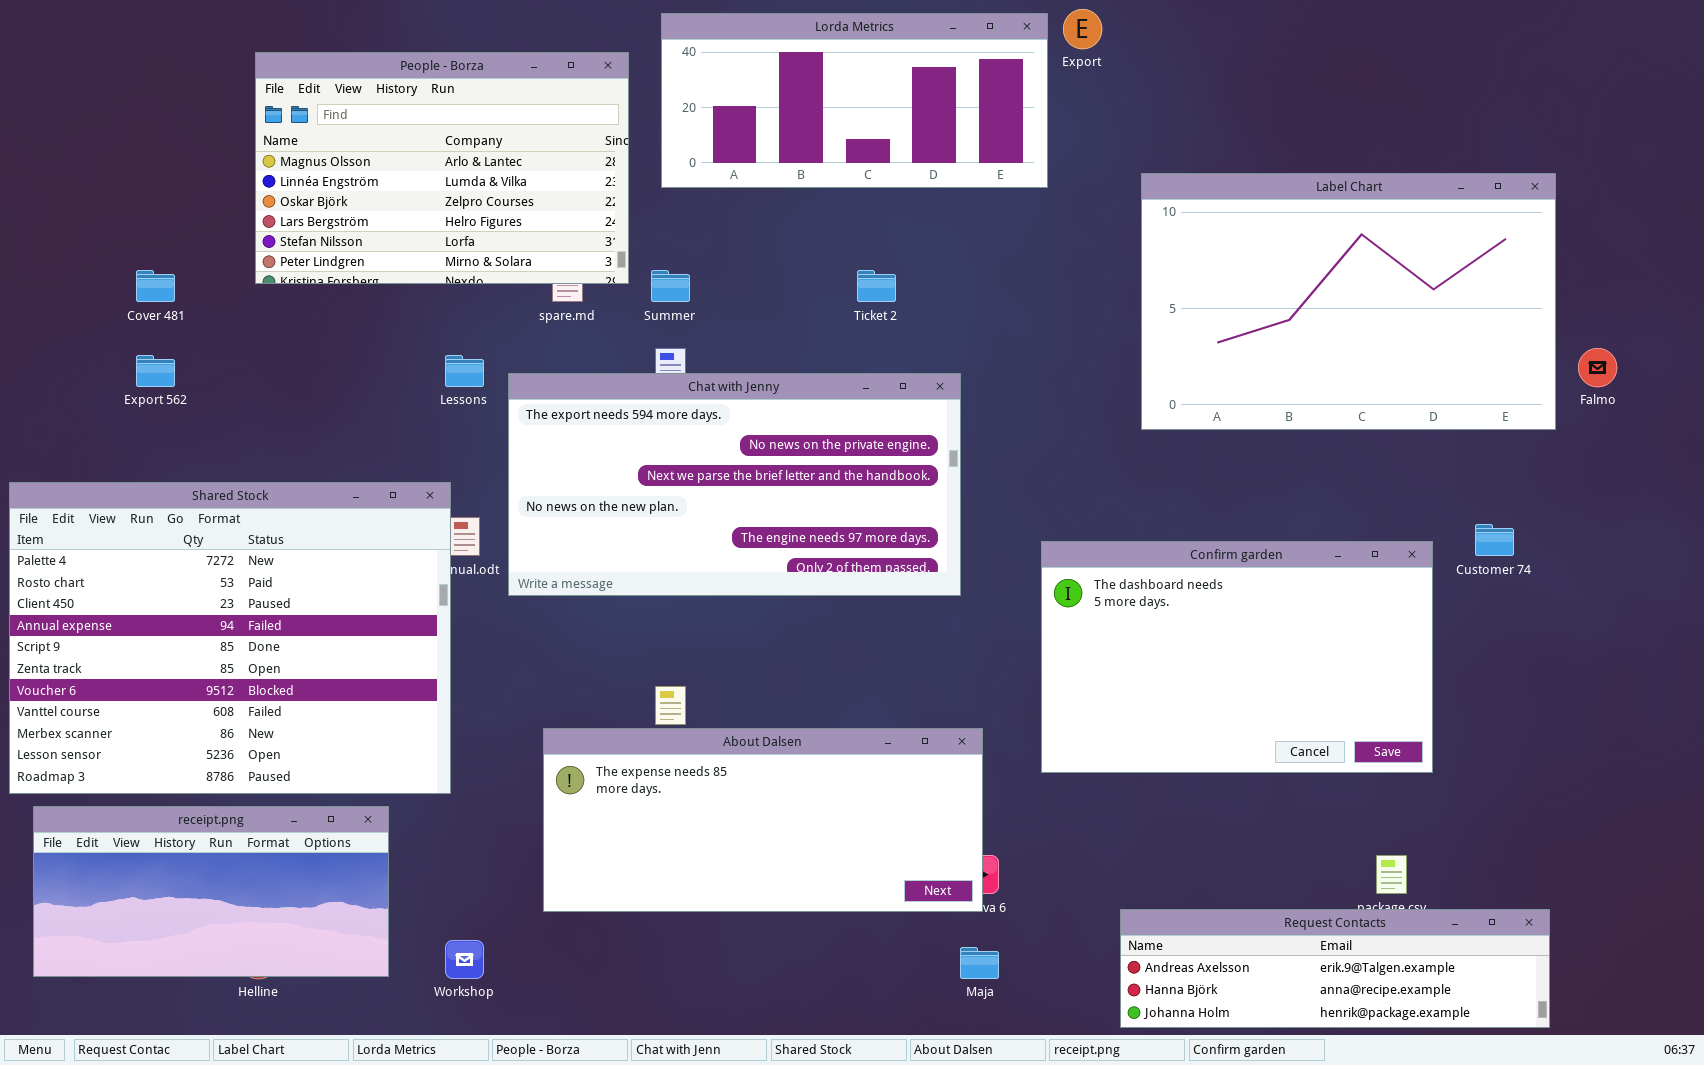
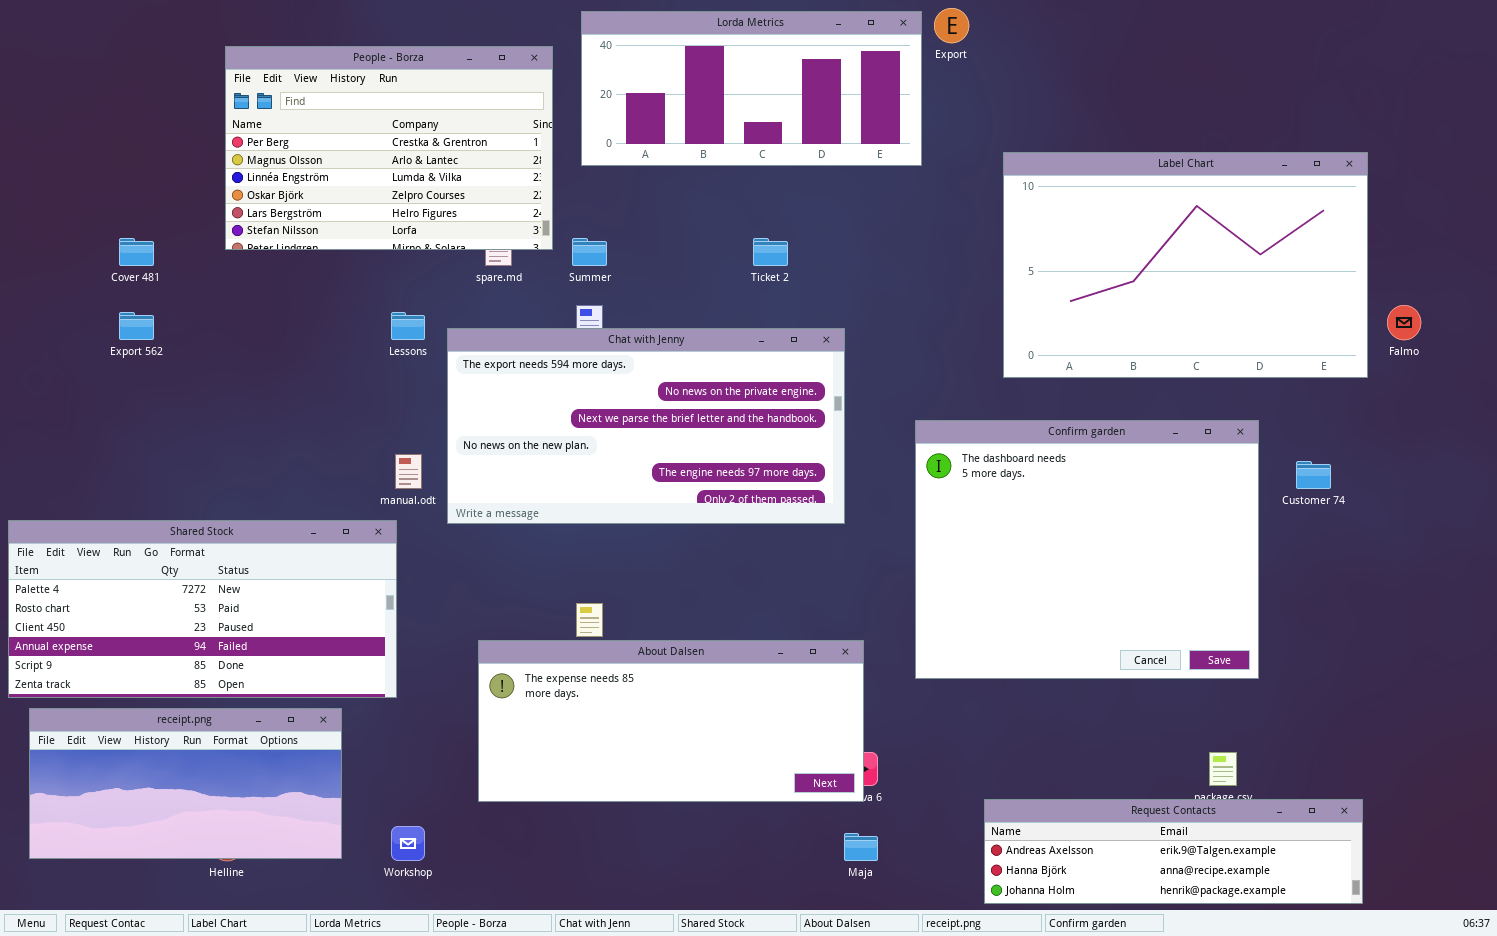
People - Borza: [255,52,629,284] -> [225,46,553,250], scrolled up 1 row
Shared Stock: [9,482,451,794] -> [8,520,397,698], resized
Confirm garden: [1041,541,1433,773] -> [915,420,1259,679], resized

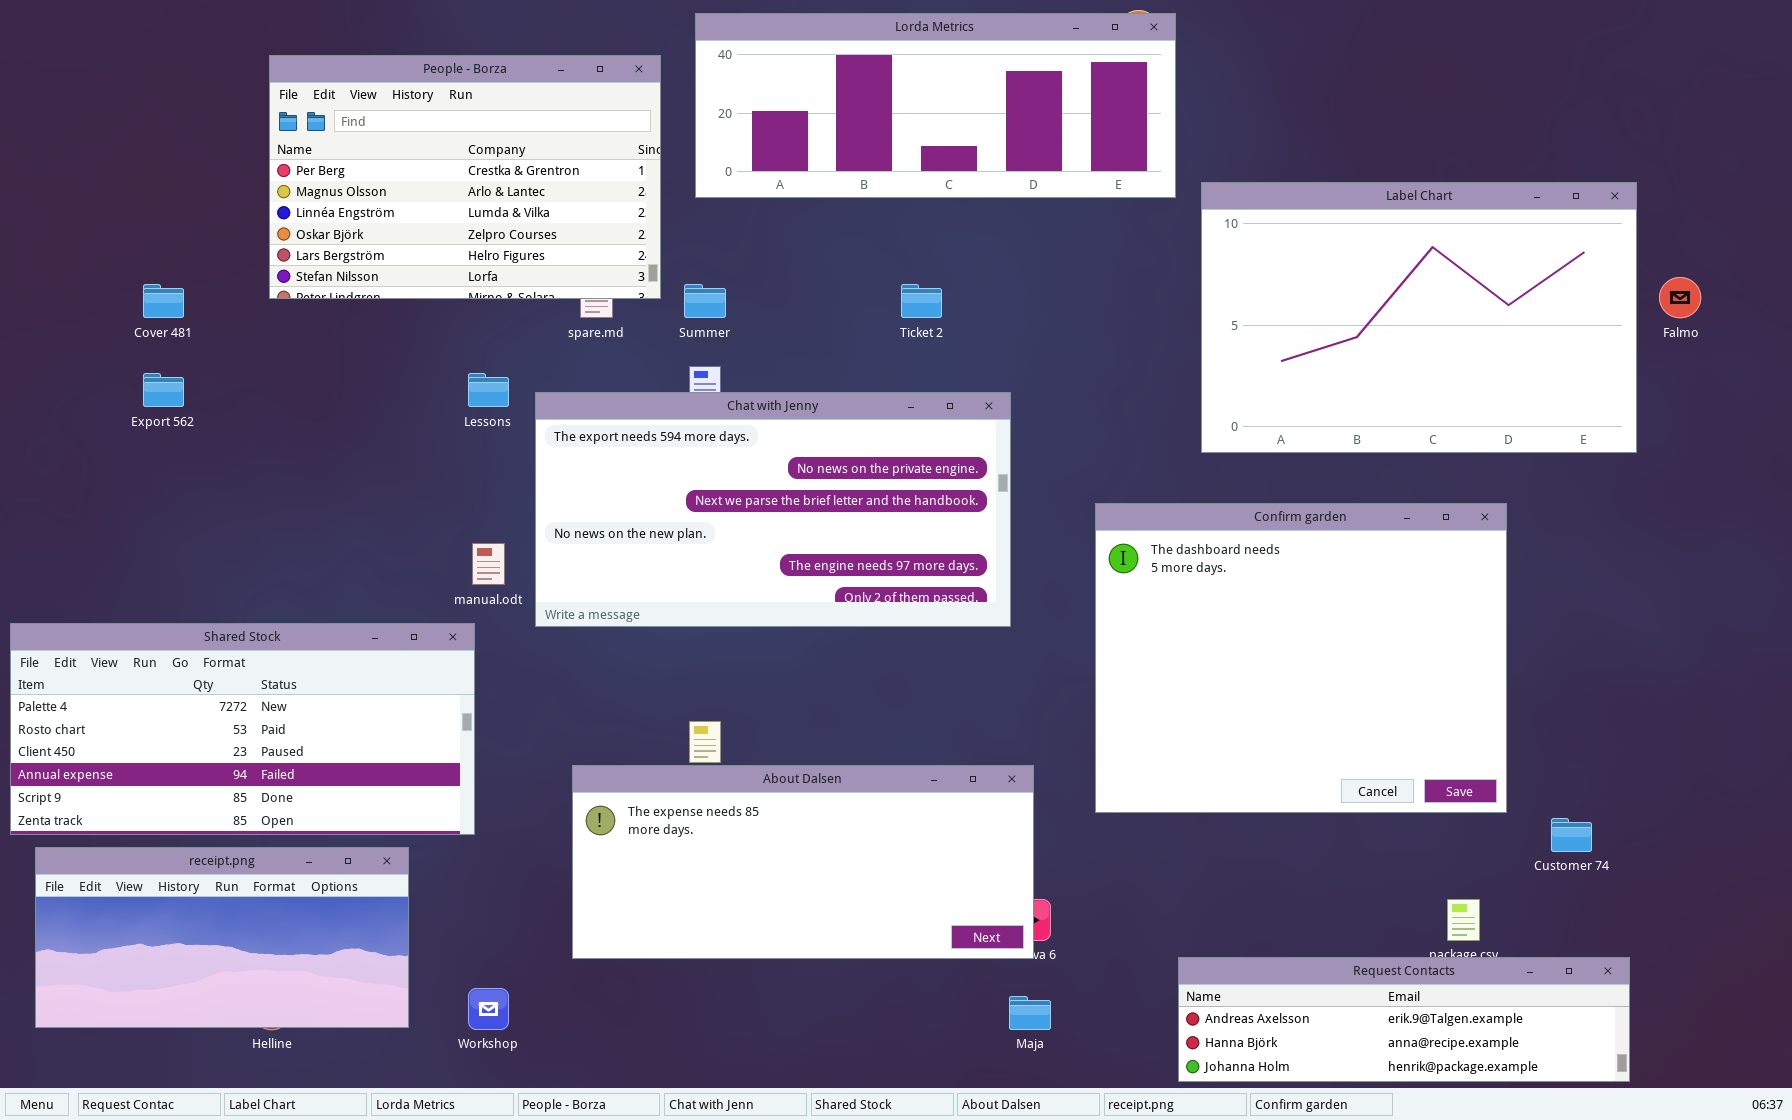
Lorda Metrics: [581,11,922,166] -> [695,13,1176,198], resized
Falmo: [1387,305,1421,340] -> [1659,277,1701,318], moved
Customer 74: [1296,461,1331,489] -> [1551,818,1592,852], moved

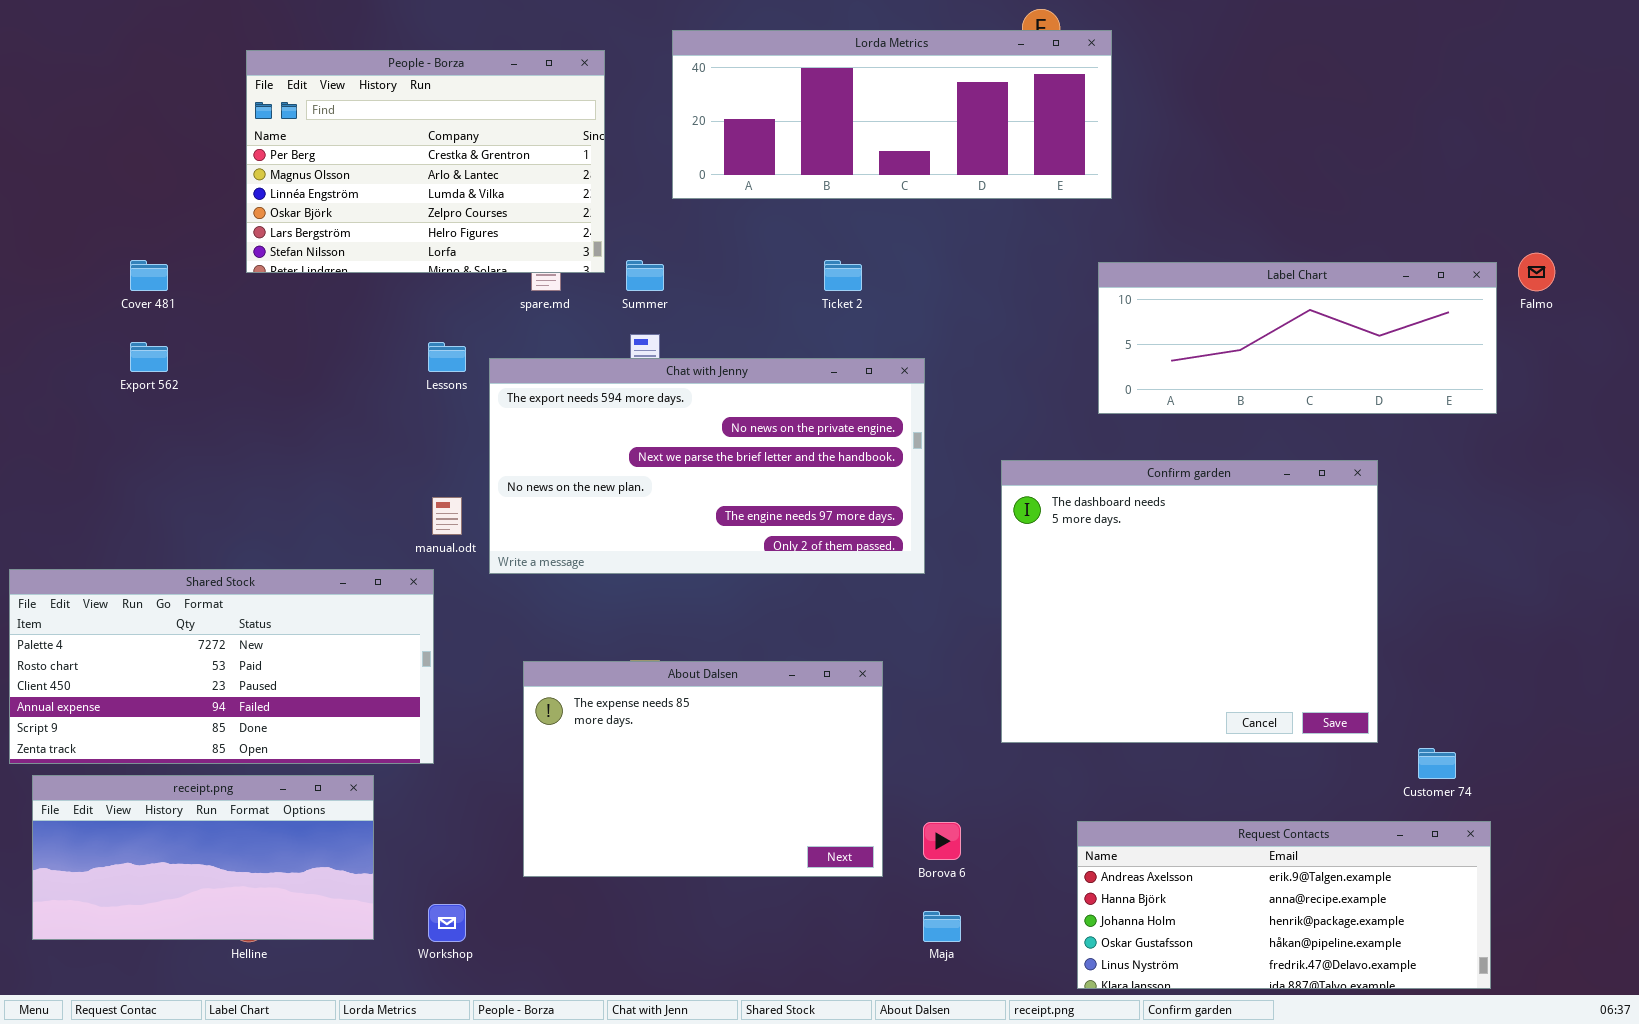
Lorda Metrics: [695,13,1176,198] -> [672,30,1112,199], moved
Label Chart: [1201,182,1637,453] -> [1098,262,1497,414], resized
About Dalsen: [572,765,1034,959] -> [523,661,883,877], resized
Request Contacts: [1178,957,1630,1082] -> [1077,821,1491,989], resized

